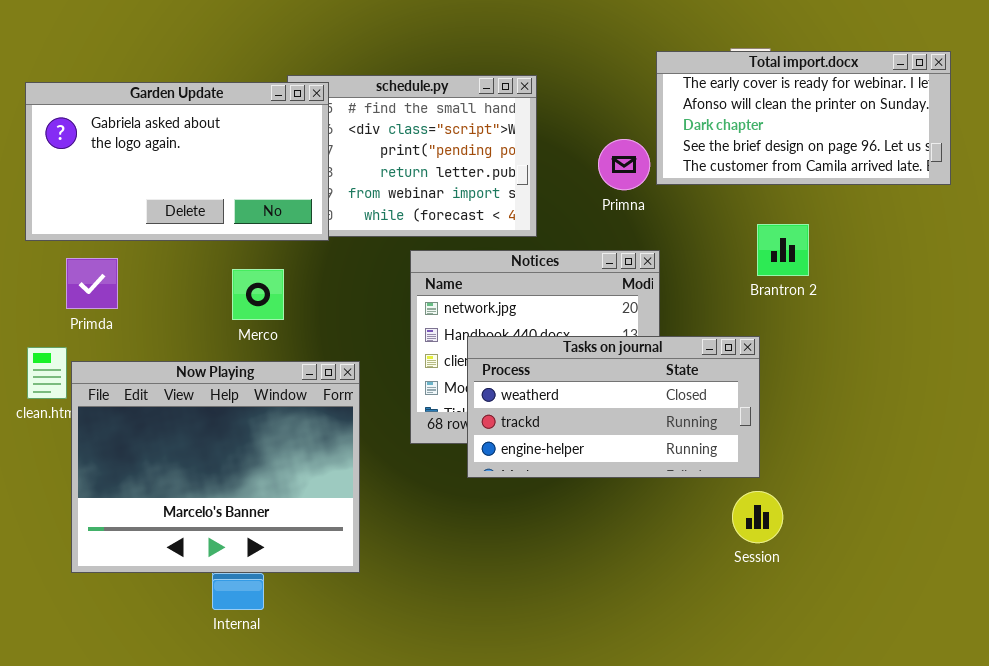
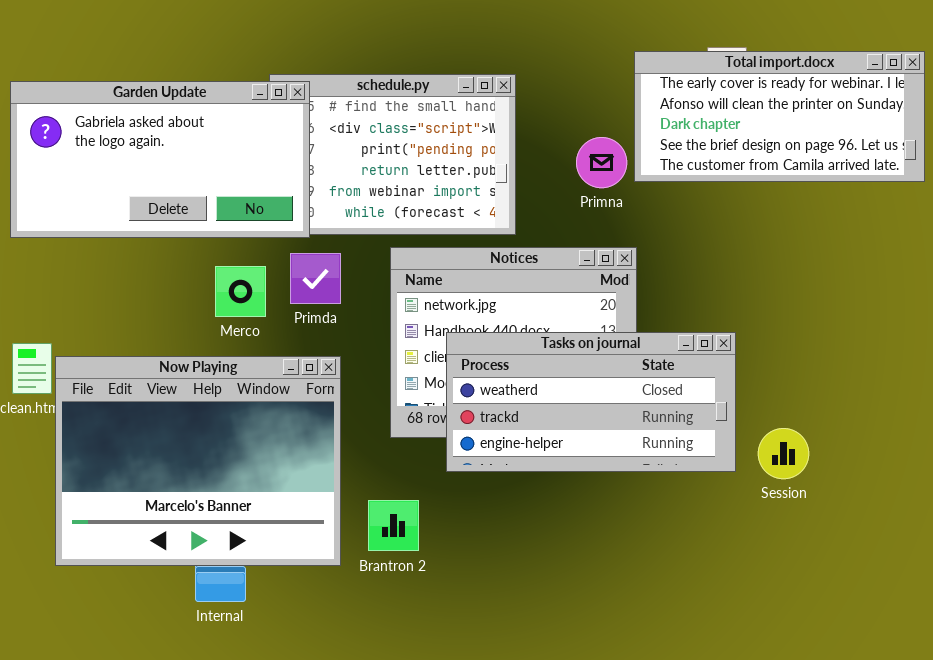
Brantron 2: [757,224,809,276] -> [368,500,419,551], moved
Primda: [66,258,118,309] -> [290,253,341,304], moved
Session: [732,491,783,543] -> [758,428,809,479], moved

